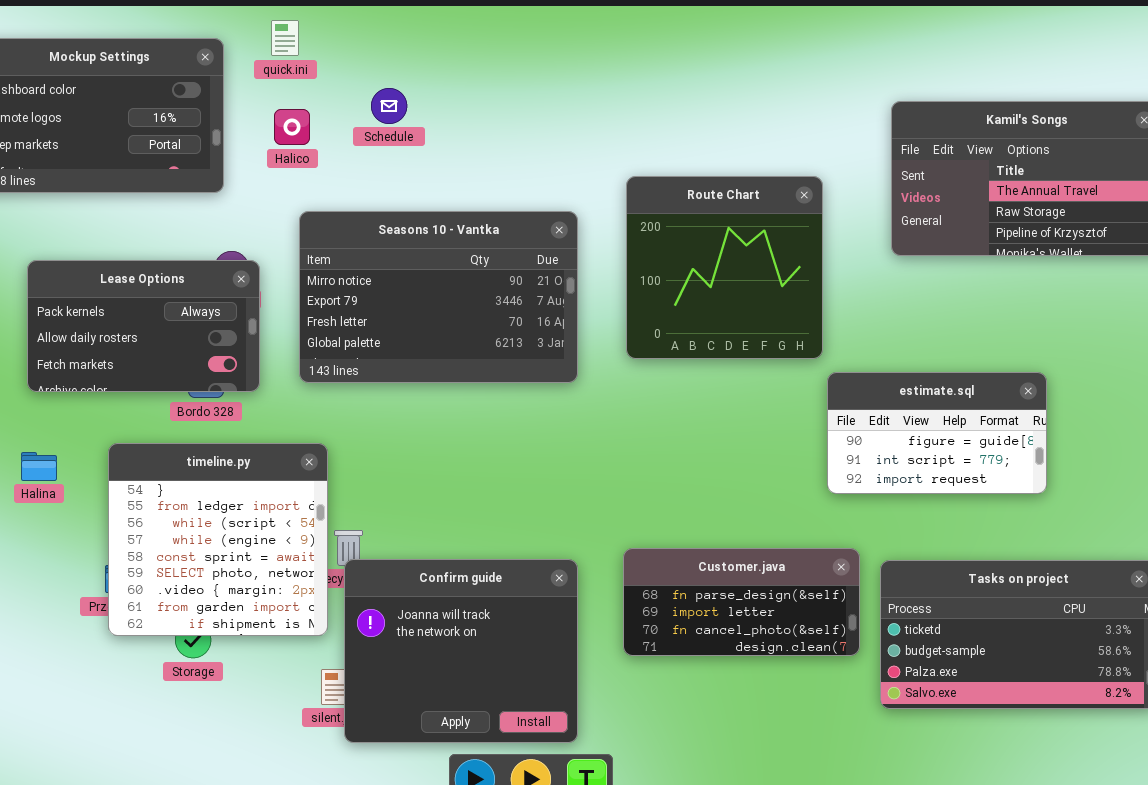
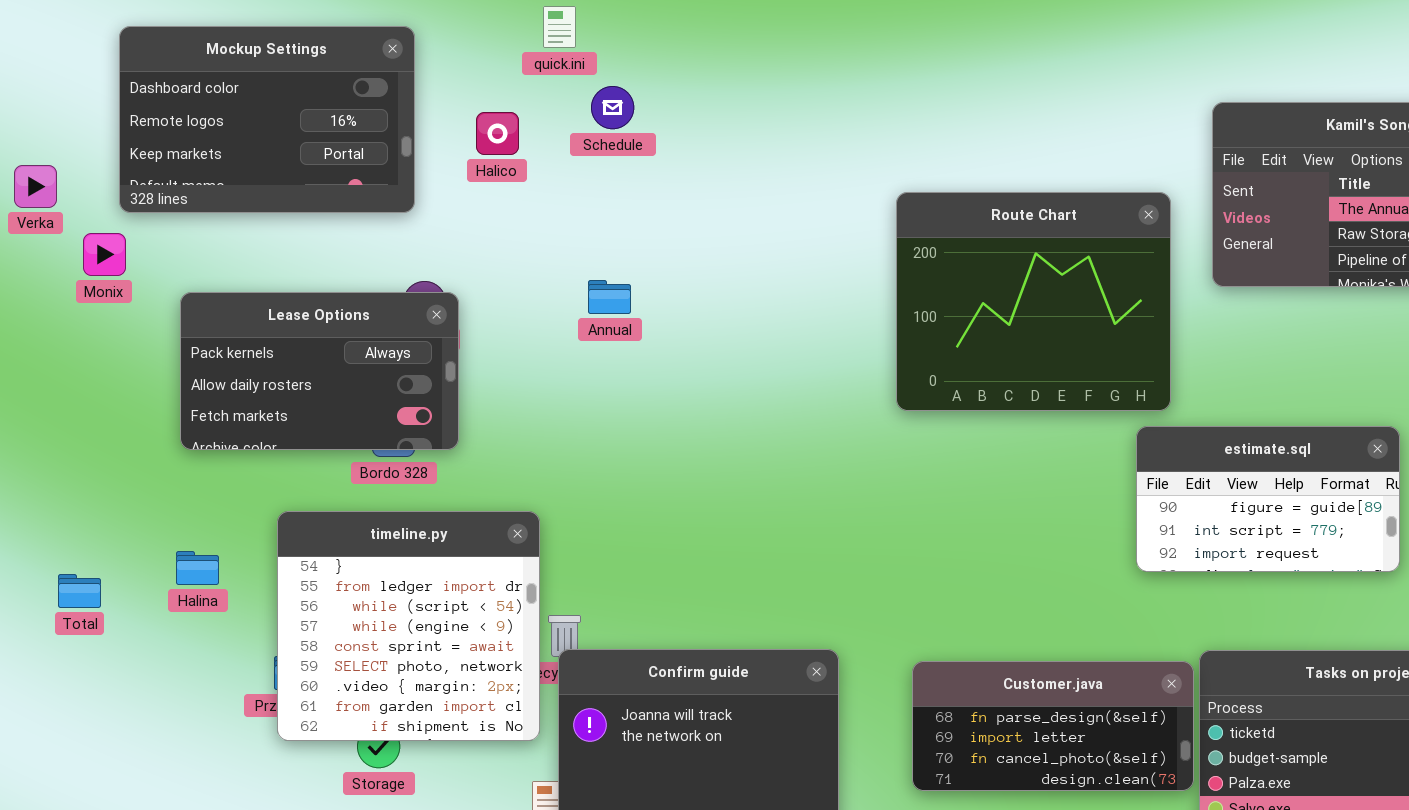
quick.ini: [271,20,299,56] -> [543,6,576,48], moved
Route Chart: [626,176,823,359] -> [896,192,1171,411], resized
Seasons 10 - Vantka: [299,211,578,383] -> none, closed
Halina: [21,452,57,481] -> [176,551,219,585], moved
Customer.java: [623,548,860,656] -> [912,661,1194,791], moved

